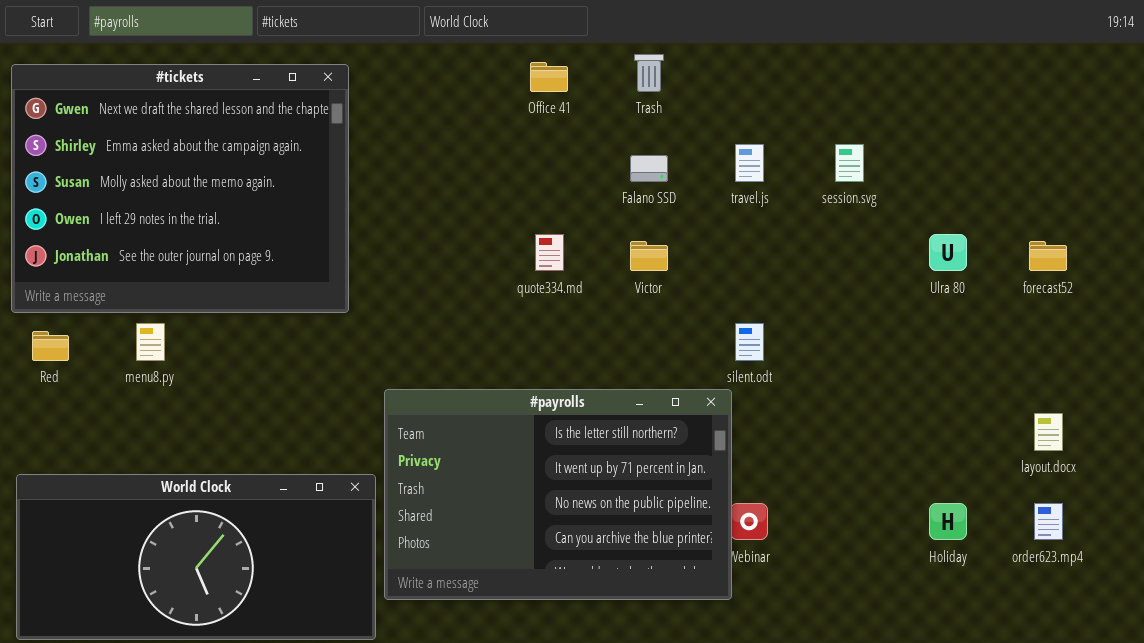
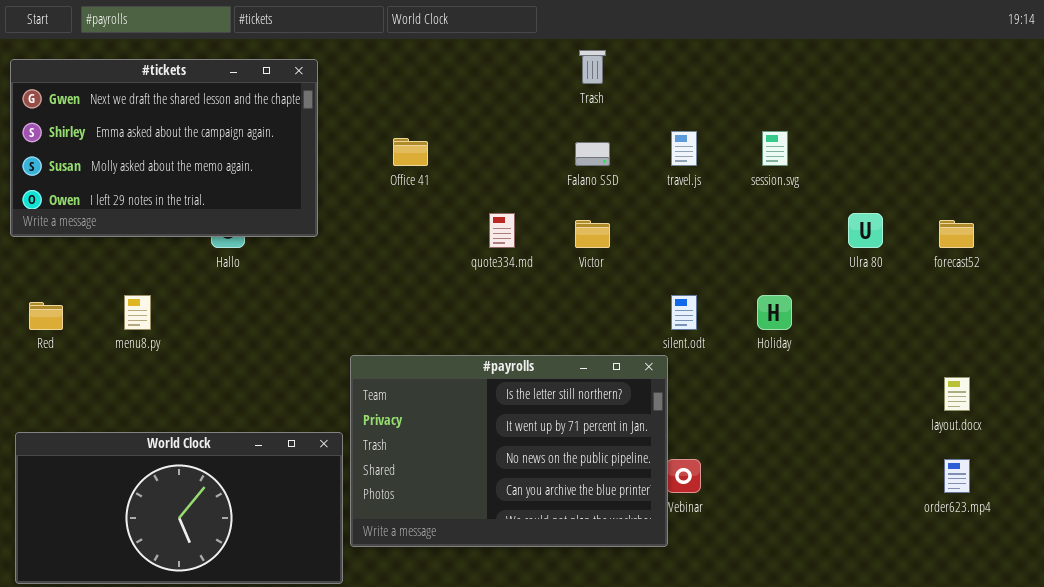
Office 41: [530,62,568,92] -> [393,138,428,166], moved
#tickets: [11,64,349,313] -> [10,59,318,237], resized
Holiday: [929,503,967,540] -> [757,295,792,330], moved

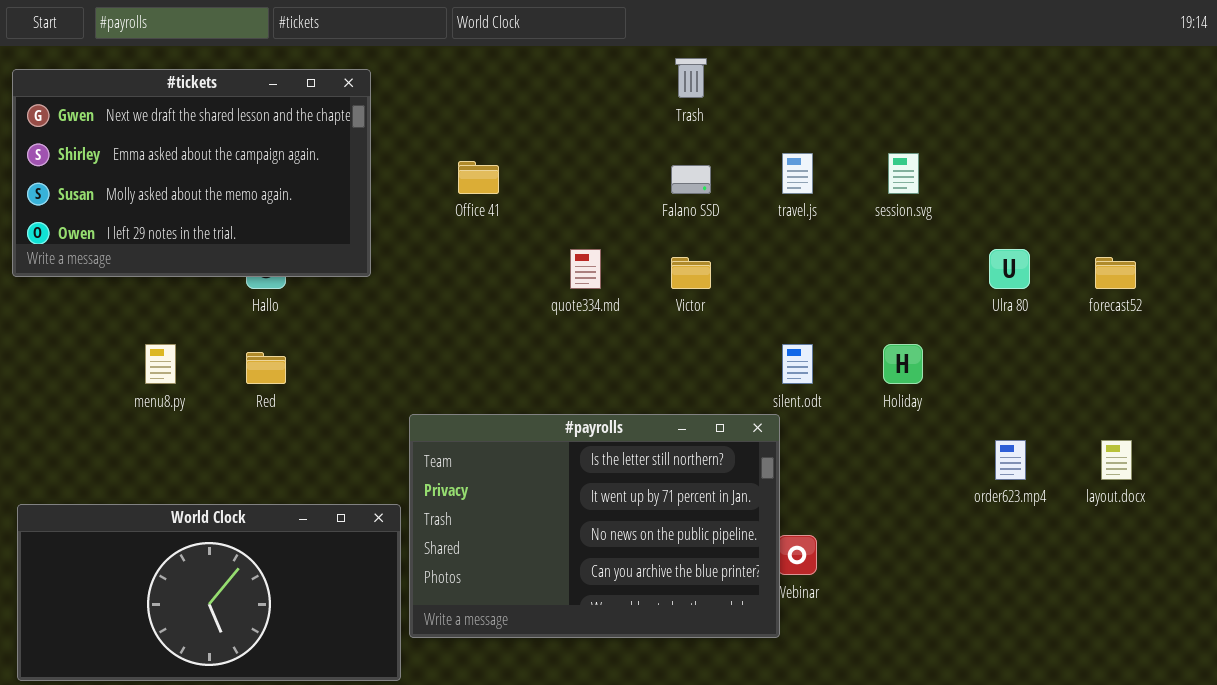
Red: [29,302,63,330] -> [246,352,286,384], moved
order623.mp4: [944,459,970,493] -> [995,440,1026,480], moved

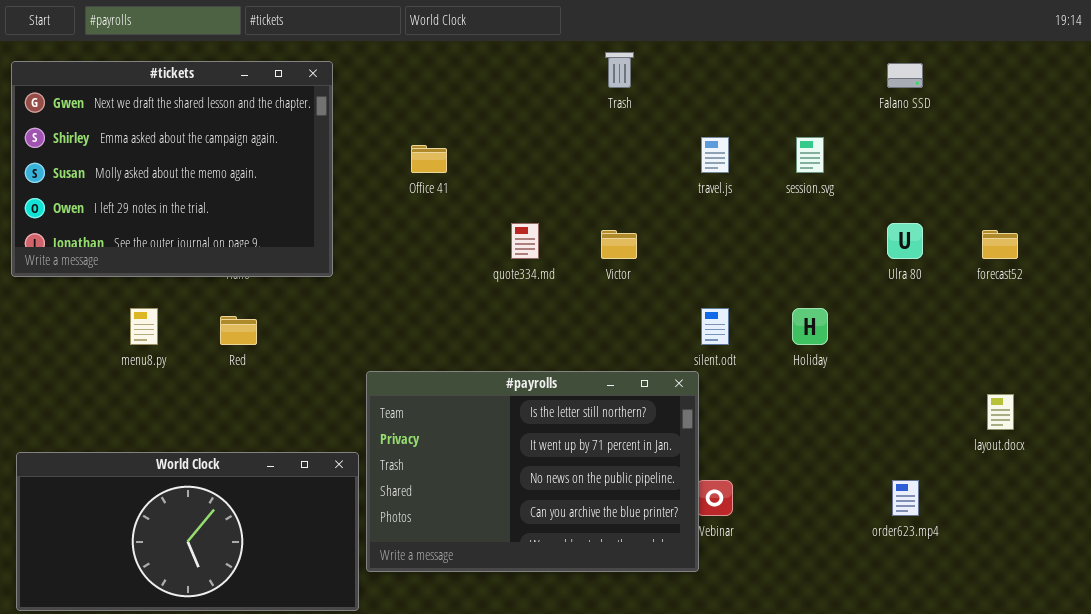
#tickets: [12,69,371,277] -> [11,61,333,277], resized
Falano SSD: [671,165,711,194] -> [887,63,923,88], moved
order623.mp4: [995,440,1026,480] -> [892,480,919,516], moved

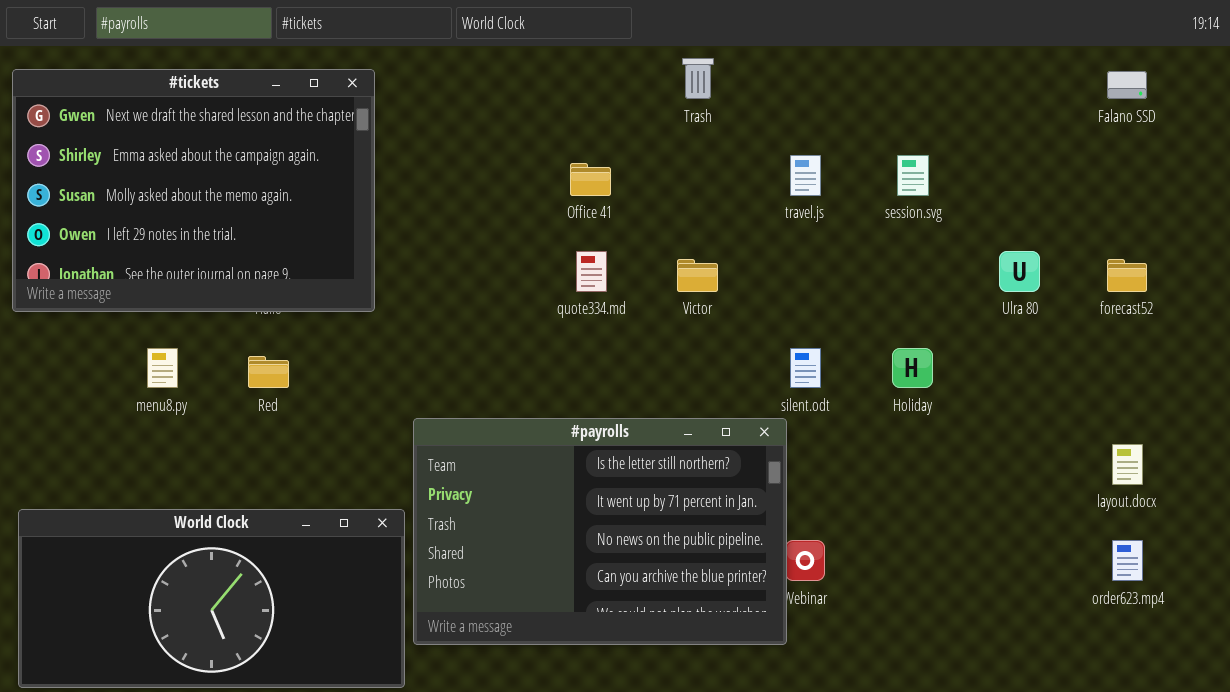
Falano SSD: [887,63,923,88] -> [1107,71,1147,99], moved
Office 41: [411,145,447,173] -> [570,163,611,196], moved
order623.mp4: [892,480,919,516] -> [1112,540,1143,581], moved

